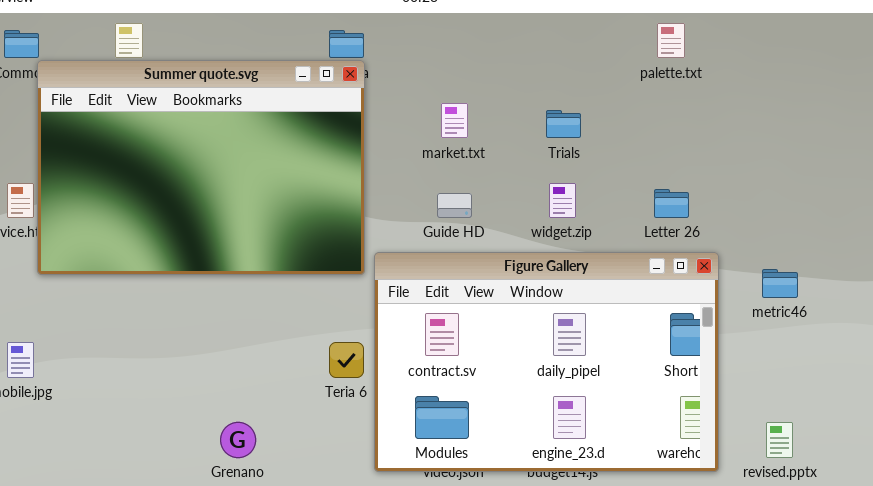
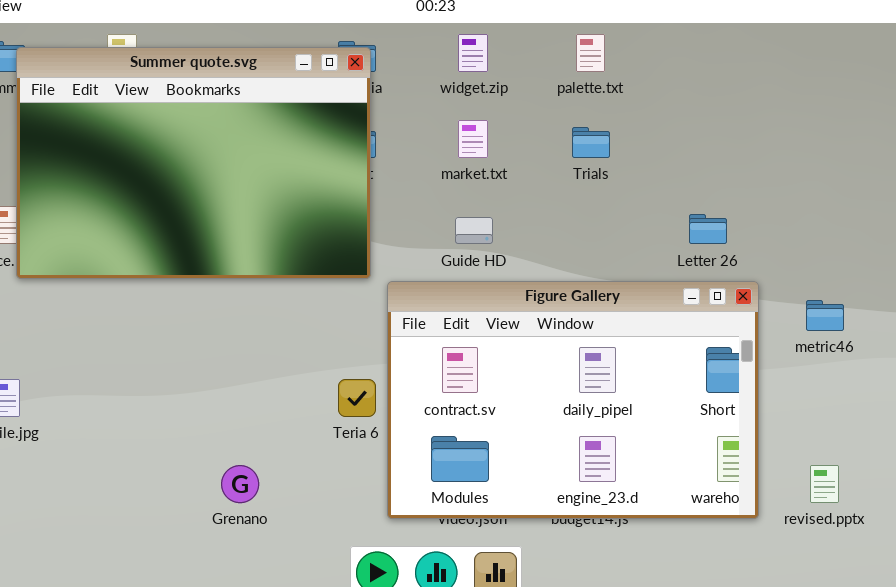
palette.txt: [657,23,685,58] -> [576,34,605,72], moved
Summer quote.svg: [37,60,365,275] -> [16,47,371,279], moved
widget.zip: [549,183,576,218] -> [458,34,488,72], moved

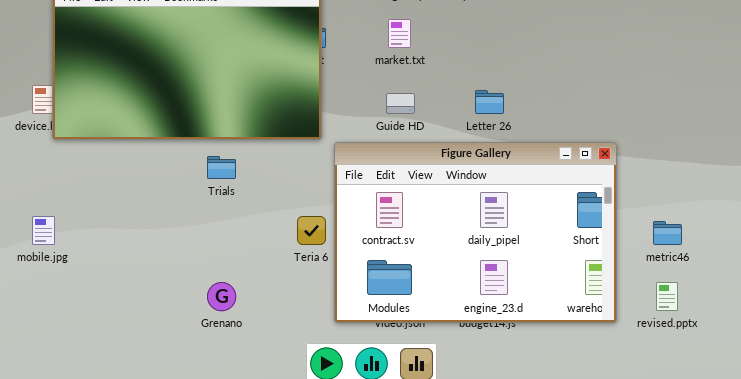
Trials: [572,127,610,158] -> [207,156,236,179], moved
Letter 26: [689,214,727,244] -> [475,90,504,114], moved
metric46: [806,300,844,331] -> [653,221,682,245], moved

